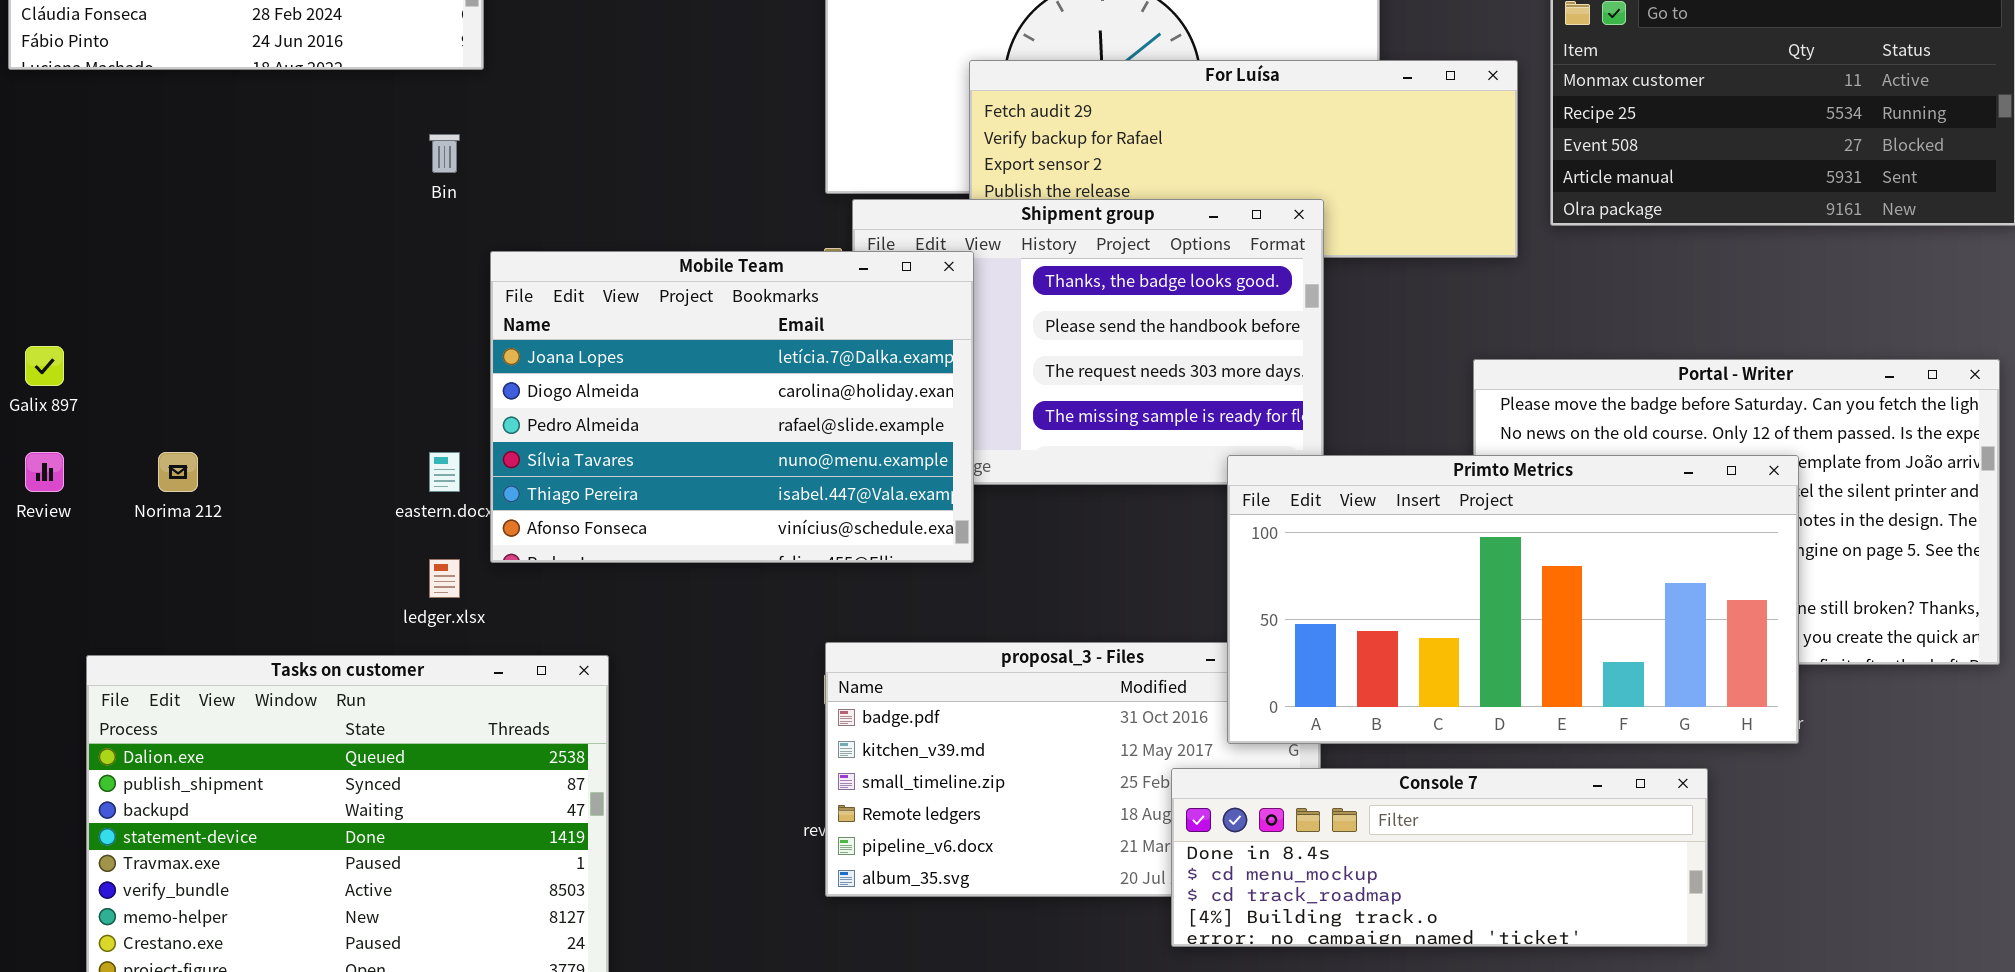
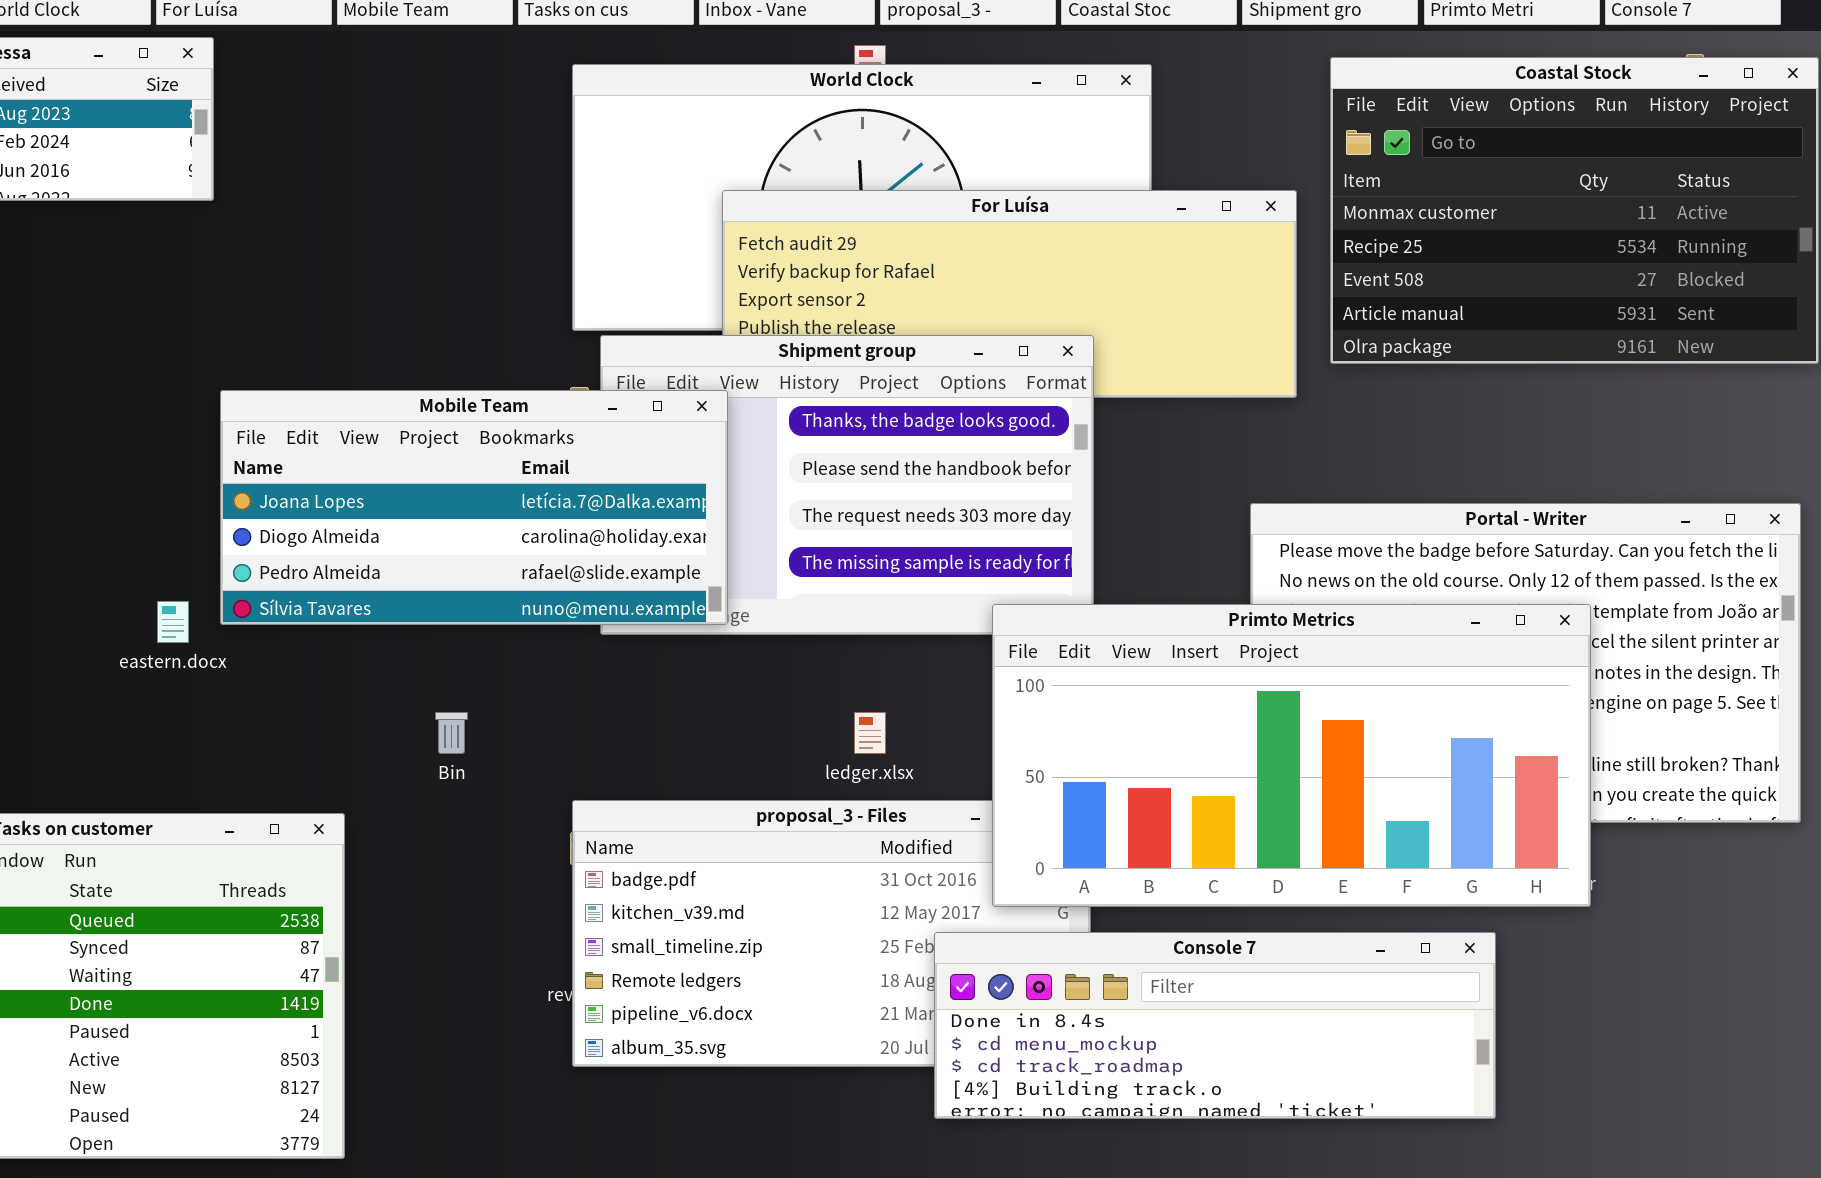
Bin: [429,134,460,173] -> [435,712,468,754], moved
Mobile Team: [490,251,974,563] -> [220,390,728,625], resized
ledger.xlsx: [429,559,460,598] -> [854,712,886,754], moved

